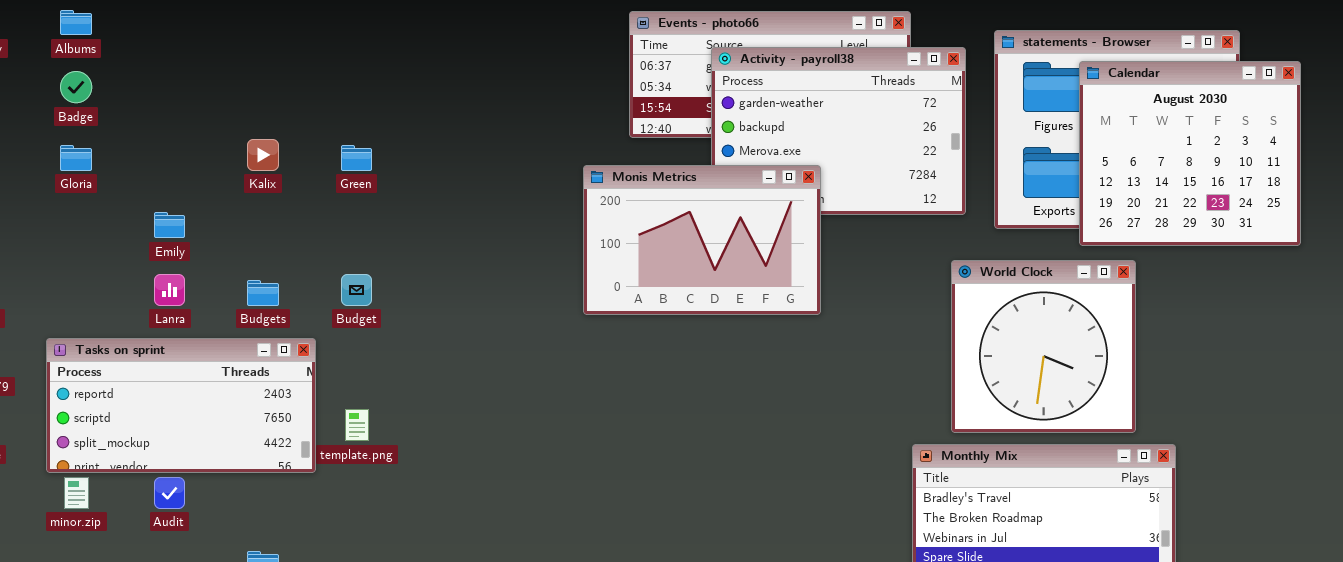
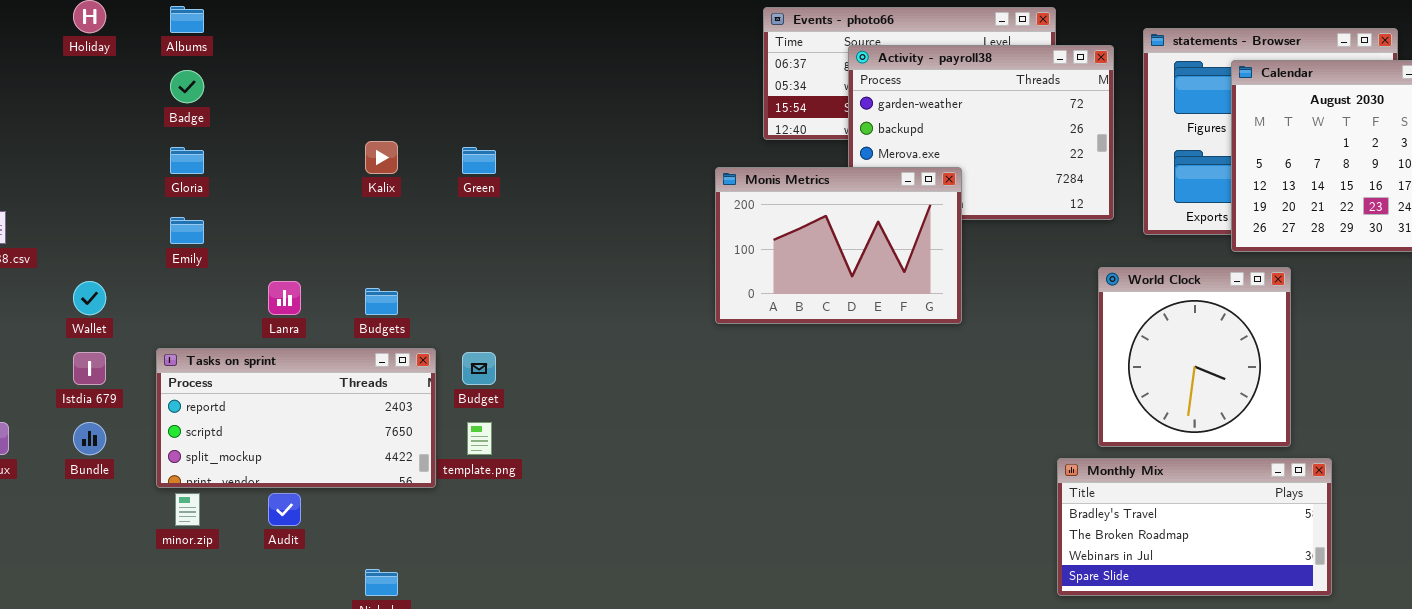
Emily: [154,212,185,238] -> [170,217,204,244], moved
Budget: [341,274,372,306] -> [462,352,496,385], moved

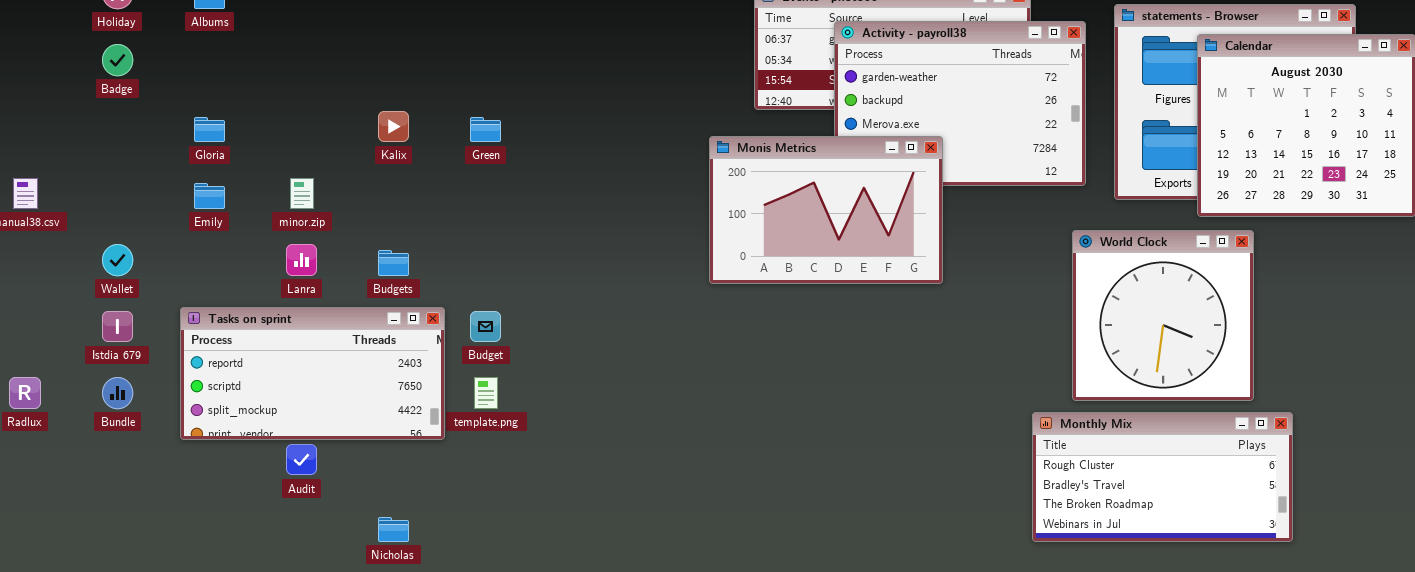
Badge: [170,70,204,103] -> [102,44,133,76], moved
Monthly Mix: [1057,458,1332,596] -> [1032,412,1293,542], scrolled up 1 row
minor.zip: [175,493,200,526] -> [290,178,314,209], moved

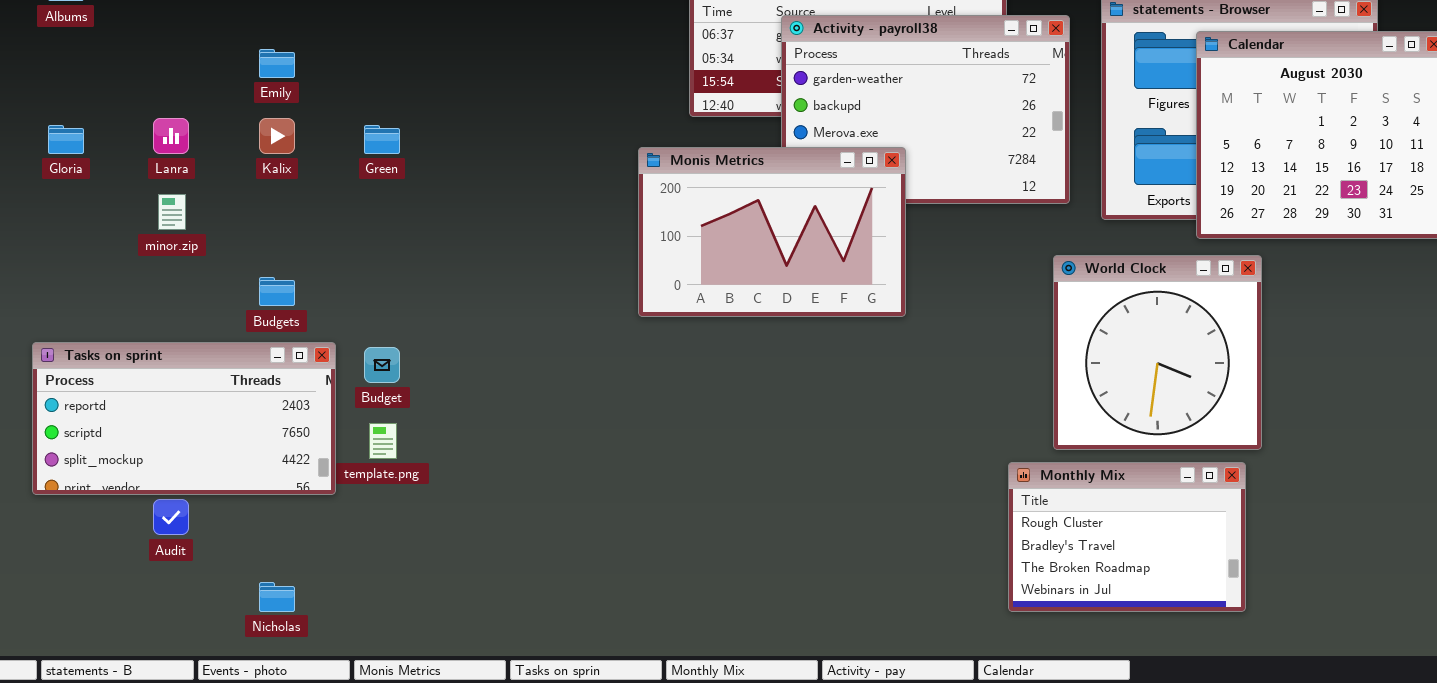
Emily: [194,183,225,209] -> [259,49,295,78], moved
Lanra: [286,244,317,276] -> [153,118,189,154], moved
Monthly Mix: [1032,412,1293,542] -> [1008,462,1246,612], resized

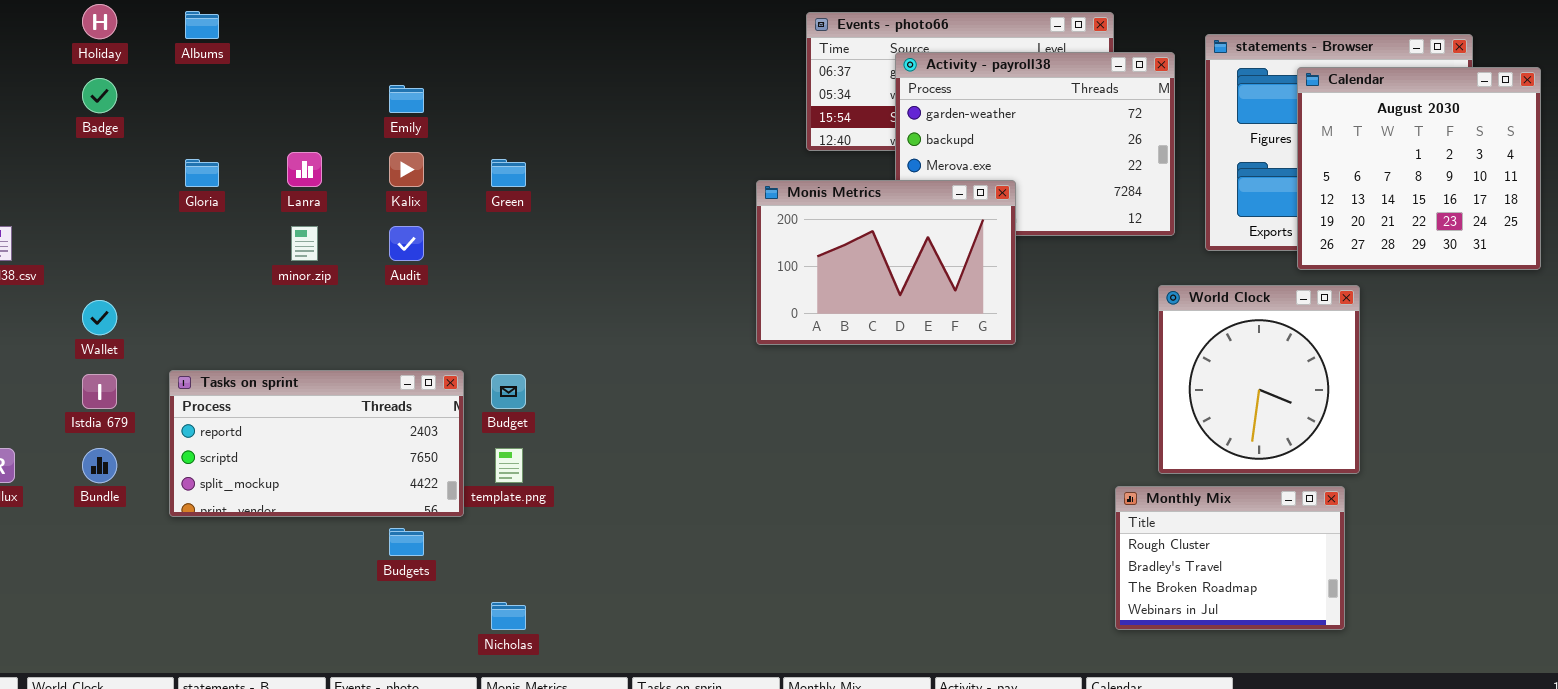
Budgets: [259,277,295,306] -> [389,528,424,556], moved
Audit: [153,499,189,535] -> [389,226,424,261], moved
Nicholas: [259,582,295,612] -> [491,602,526,630], moved

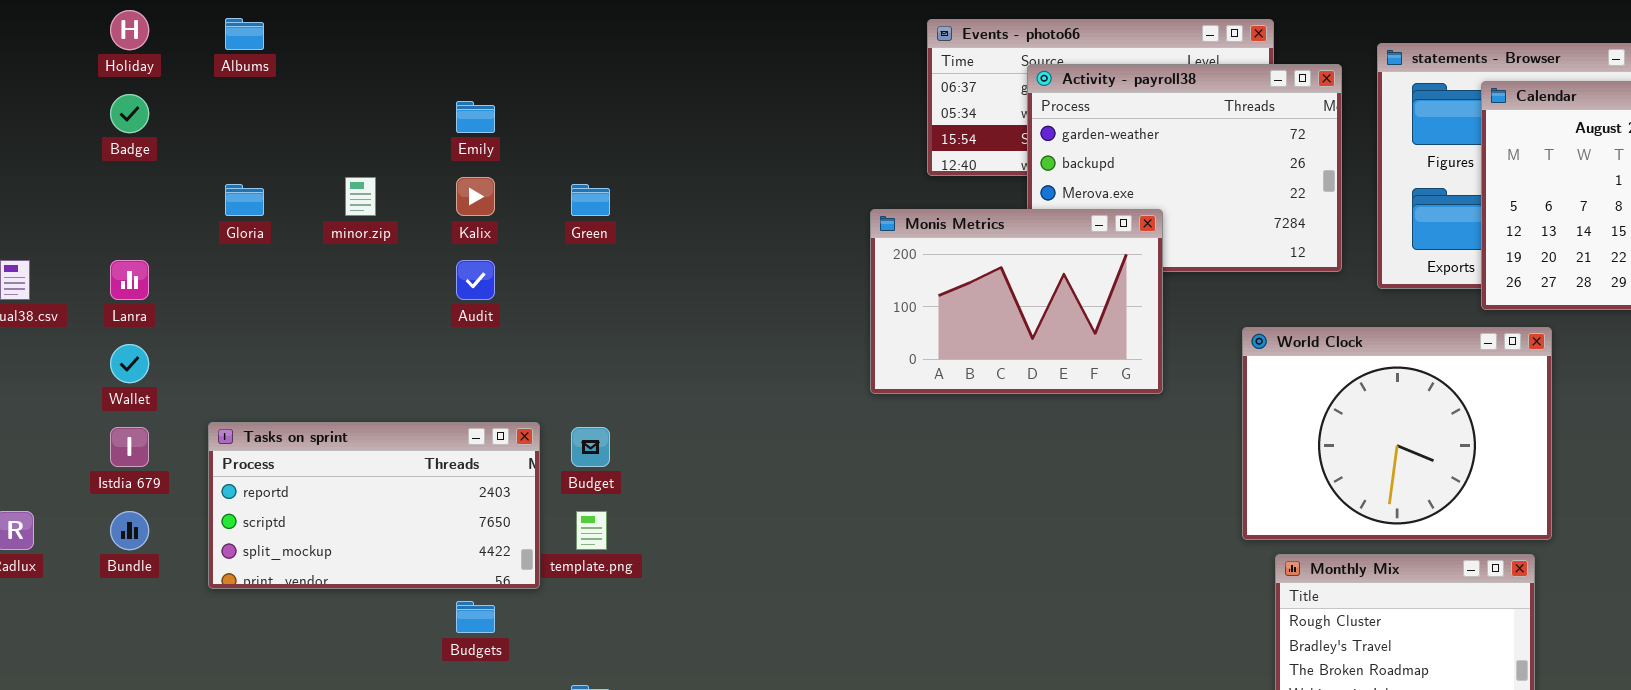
Lanra: [287,152,322,187] -> [110,260,149,300], moved
minor.zip: [291,226,318,261] -> [345,177,376,216], moved
World Clock: [1158,285,1360,474] -> [1242,327,1552,540], resized

